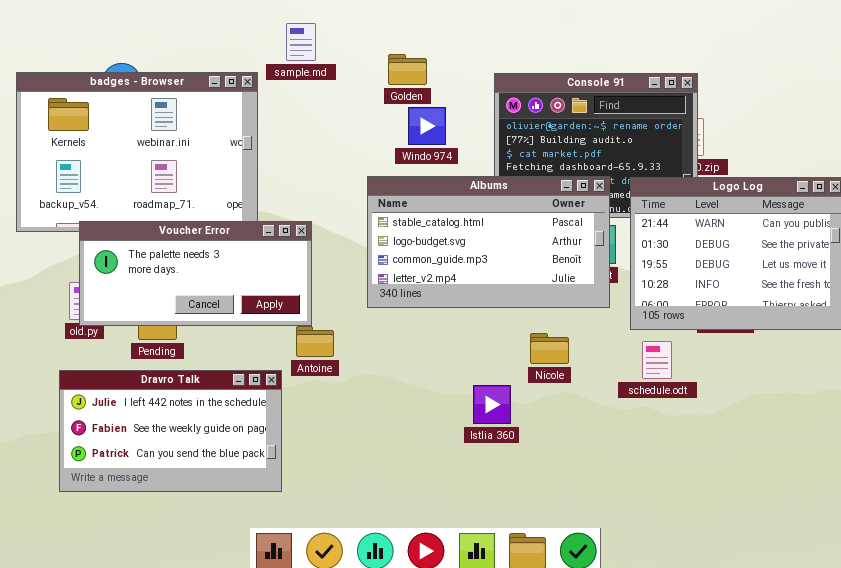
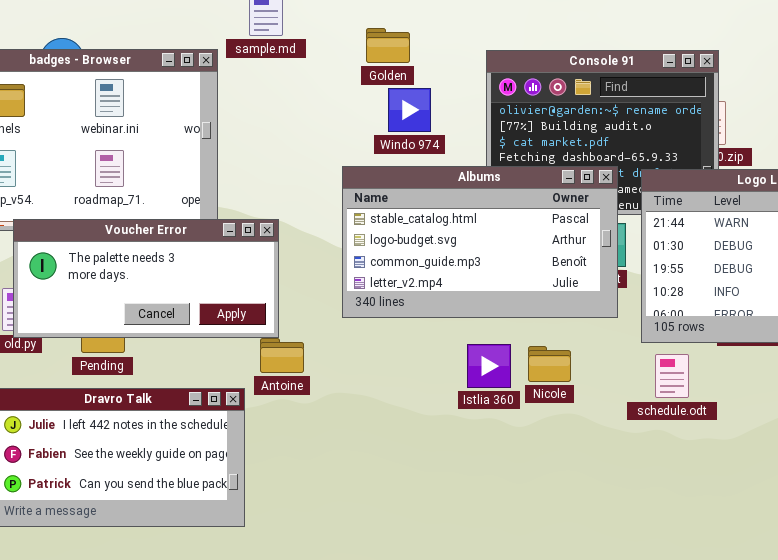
Istlia 360: [473,385,511,424] -> [467,344,511,388], moved

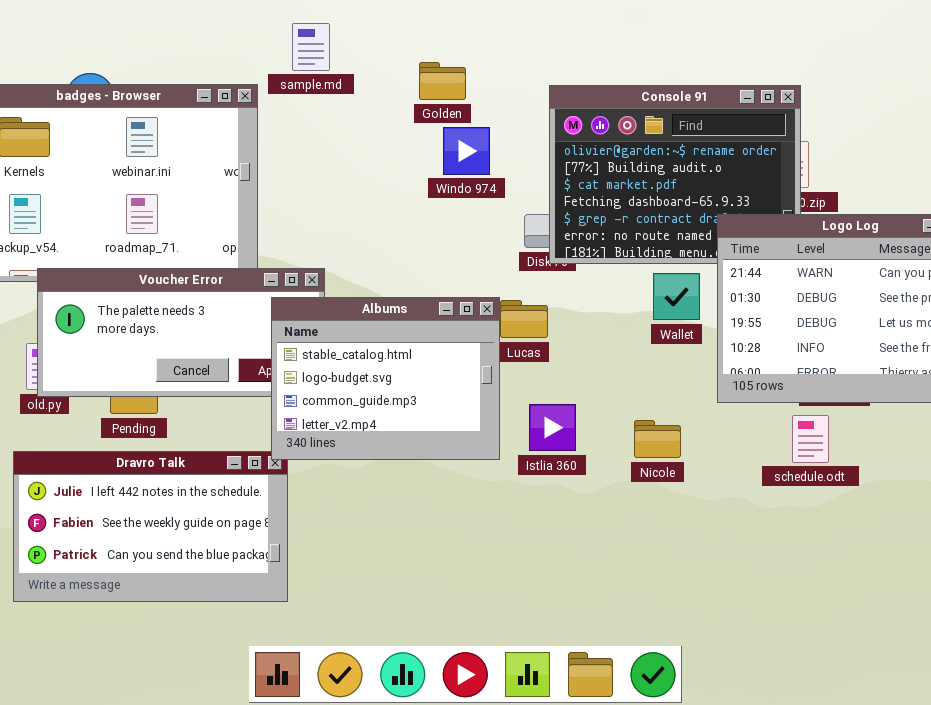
Albums: [342,166,618,318] -> [271,297,500,460], moved, resized
Nicole: [528,346,571,382] -> [634,420,681,458], moved
schedule.odt: [655,354,689,398] -> [792,415,829,463], moved

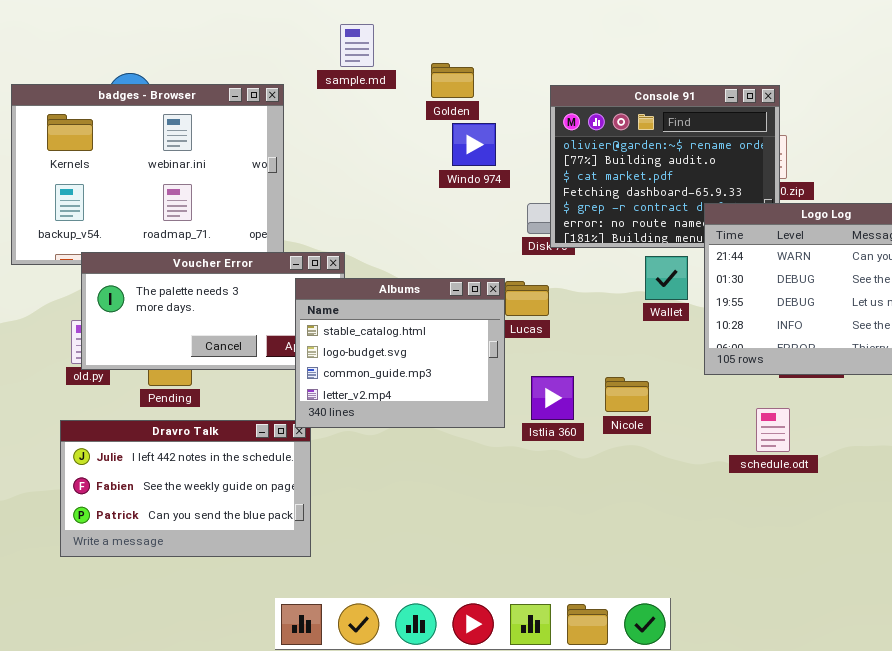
sample.md: [292,23,330,71] -> [340,24,374,67], moved
schedule.odt: [792,415,829,463] -> [756,408,790,452], moved
Nicole: [634,420,681,458] -> [605,377,649,412], moved

